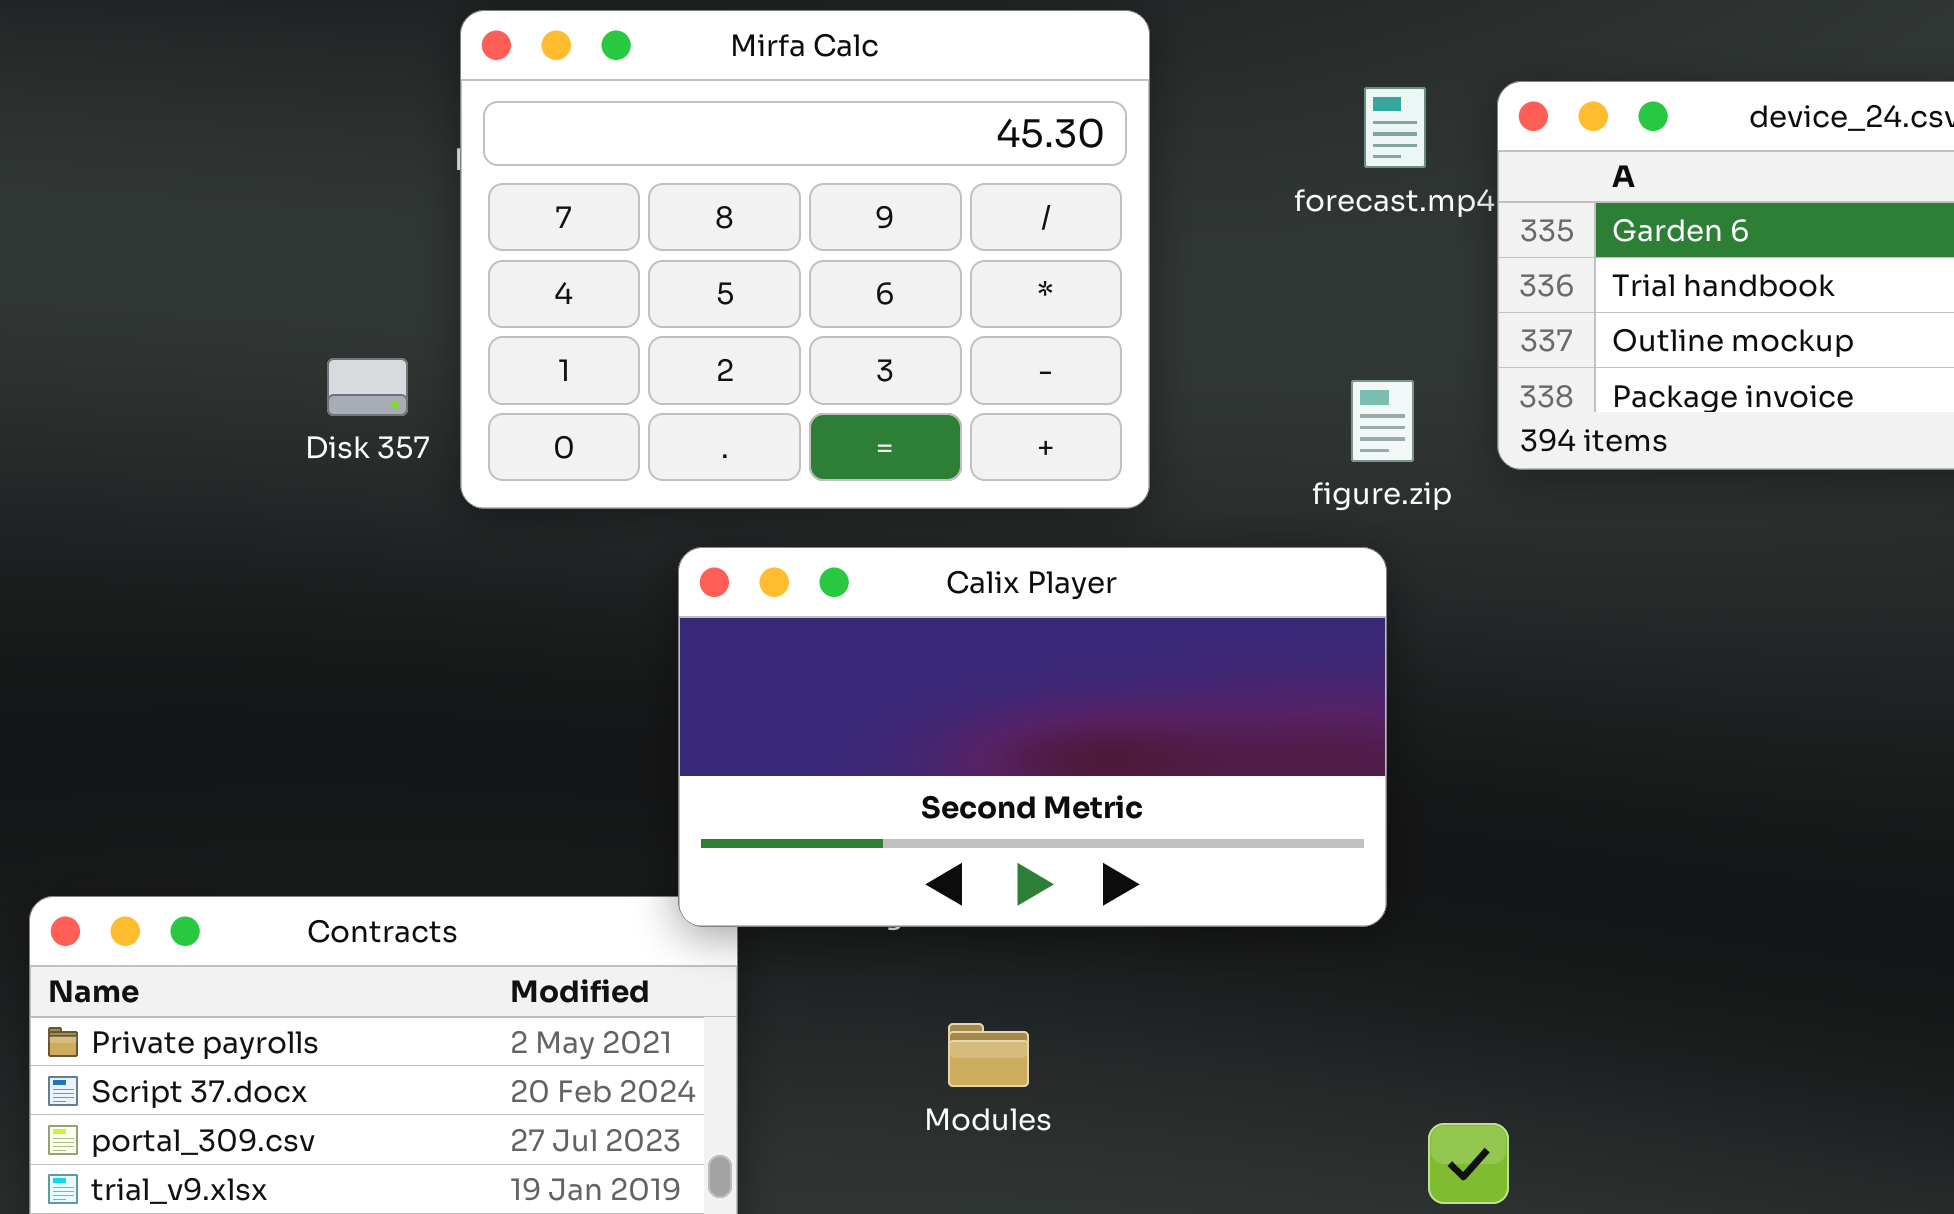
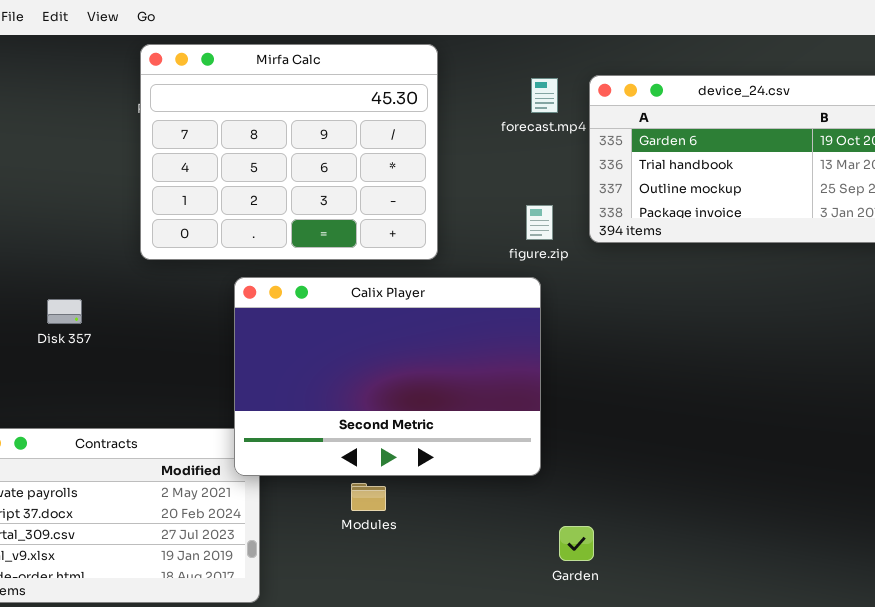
Disk 357: [327,358,408,416] -> [47,299,82,324], moved
Calix Player: [678,547,1387,927] -> [234,277,541,476], resized

